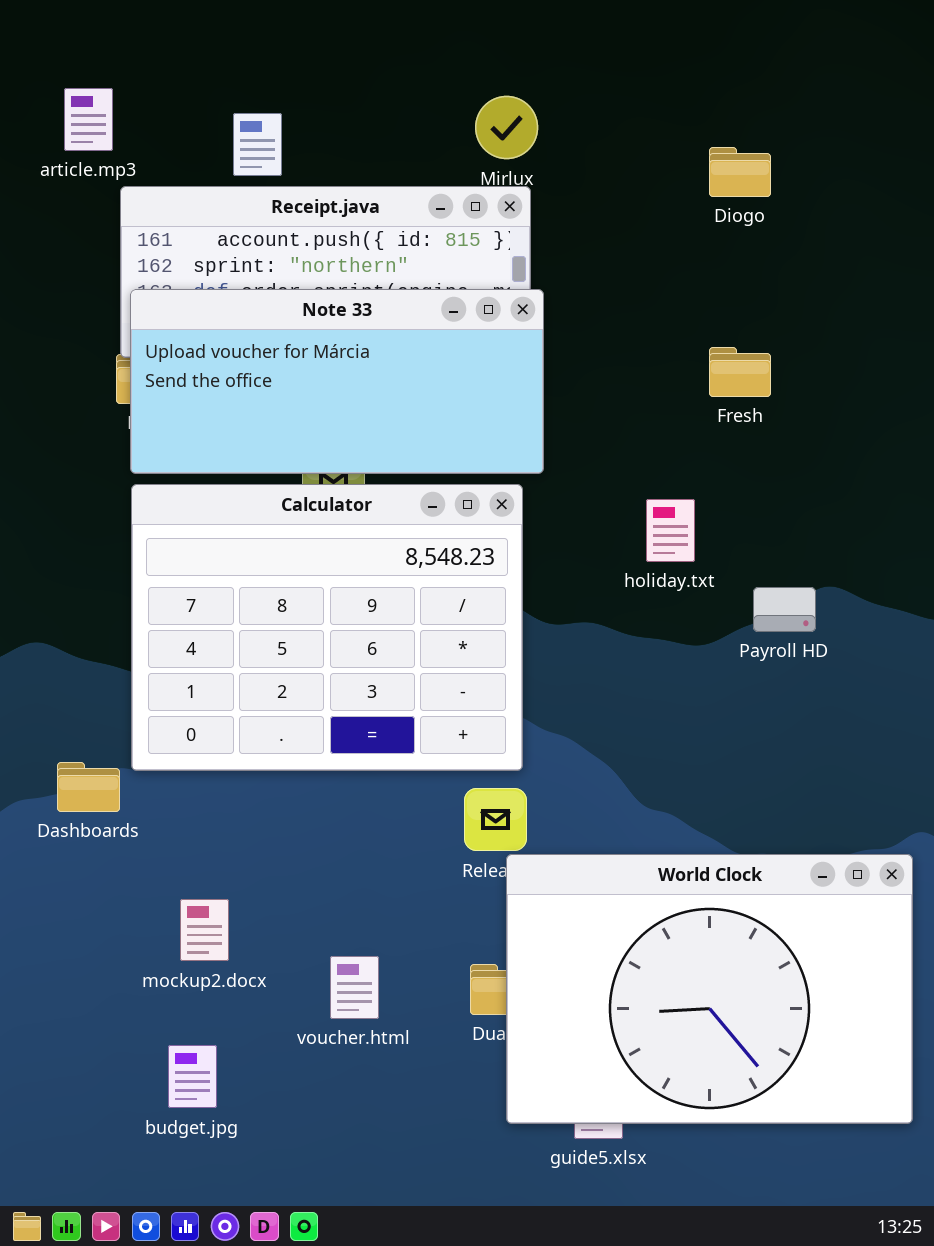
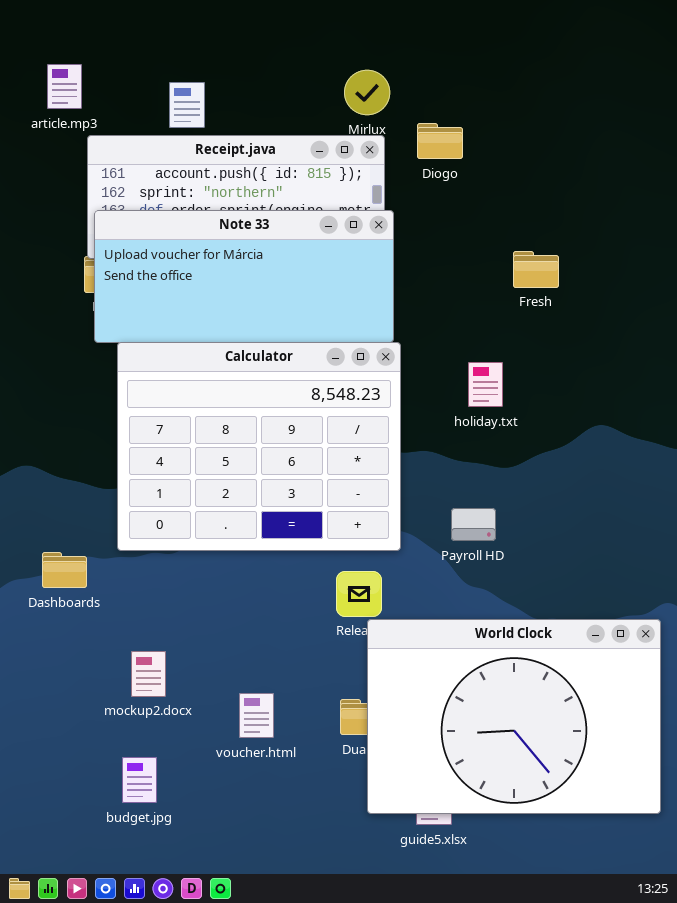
Diogo: [709,147,771,197] -> [417,123,463,159], moved
Calculator: [131,484,523,771] -> [117,342,401,551], moved
Payroll HD: [753,587,816,632] -> [451,508,496,541], moved

